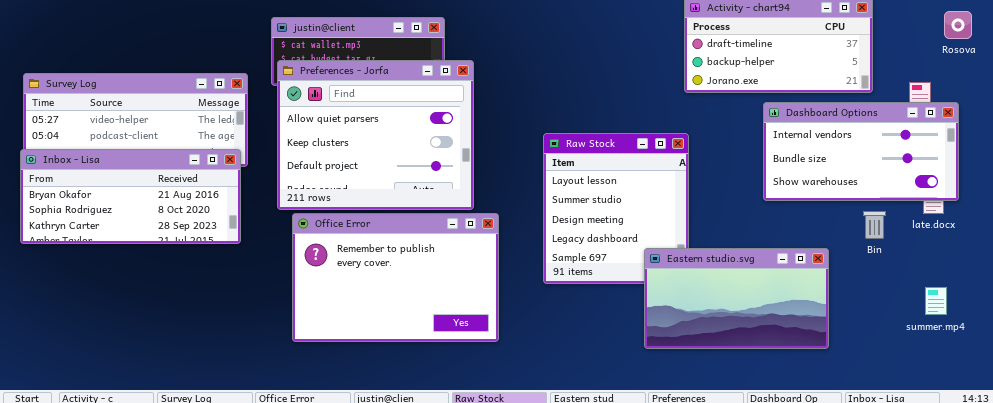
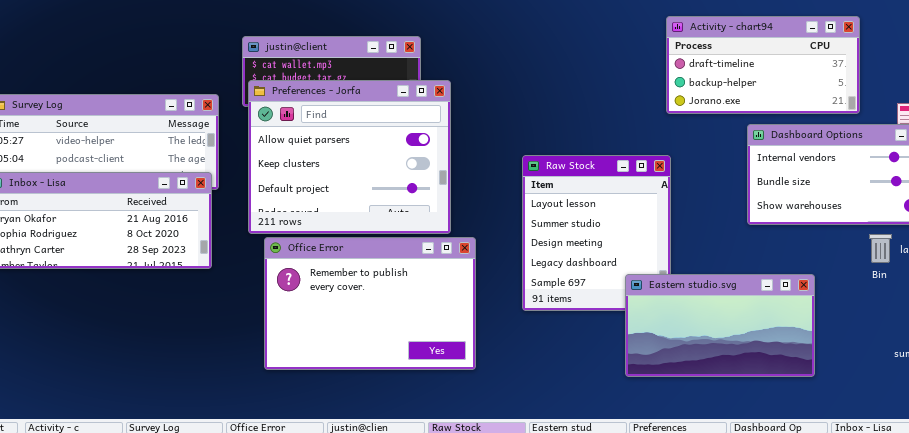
Bin: [863,211,886,239] -> [869,234,892,263], moved

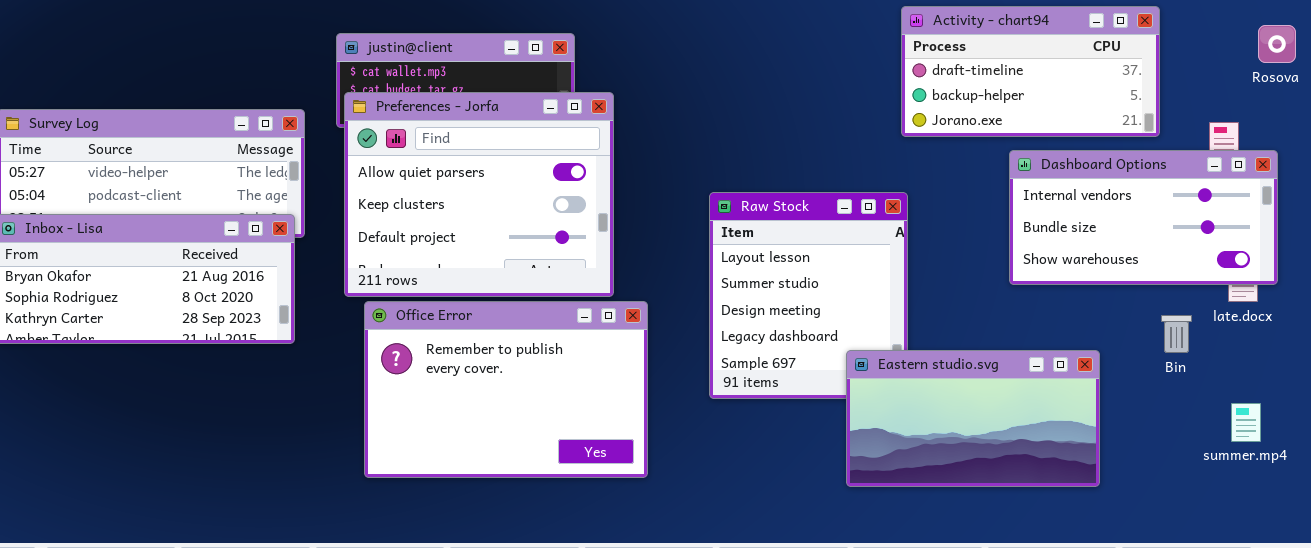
Bin: [869,234,892,263] -> [1161,315,1192,353], moved

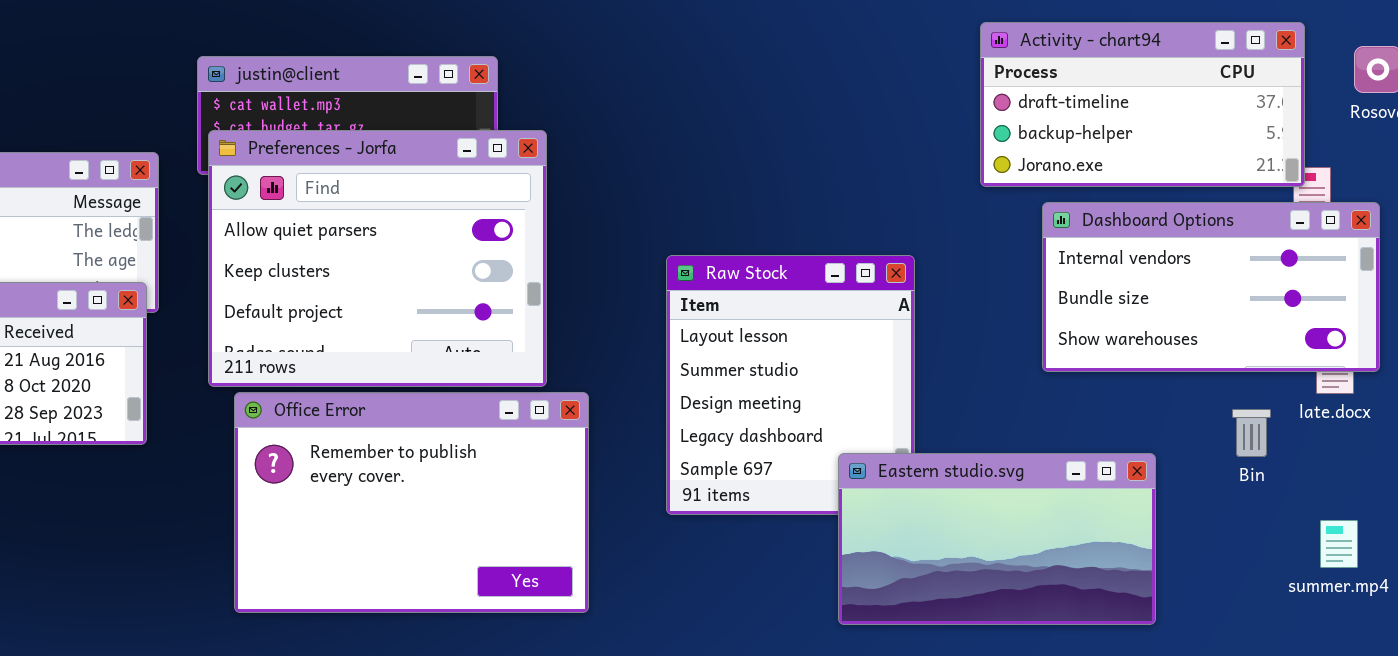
Activity - chart94: [901,6,1160,137] -> [980,22,1305,187], moved

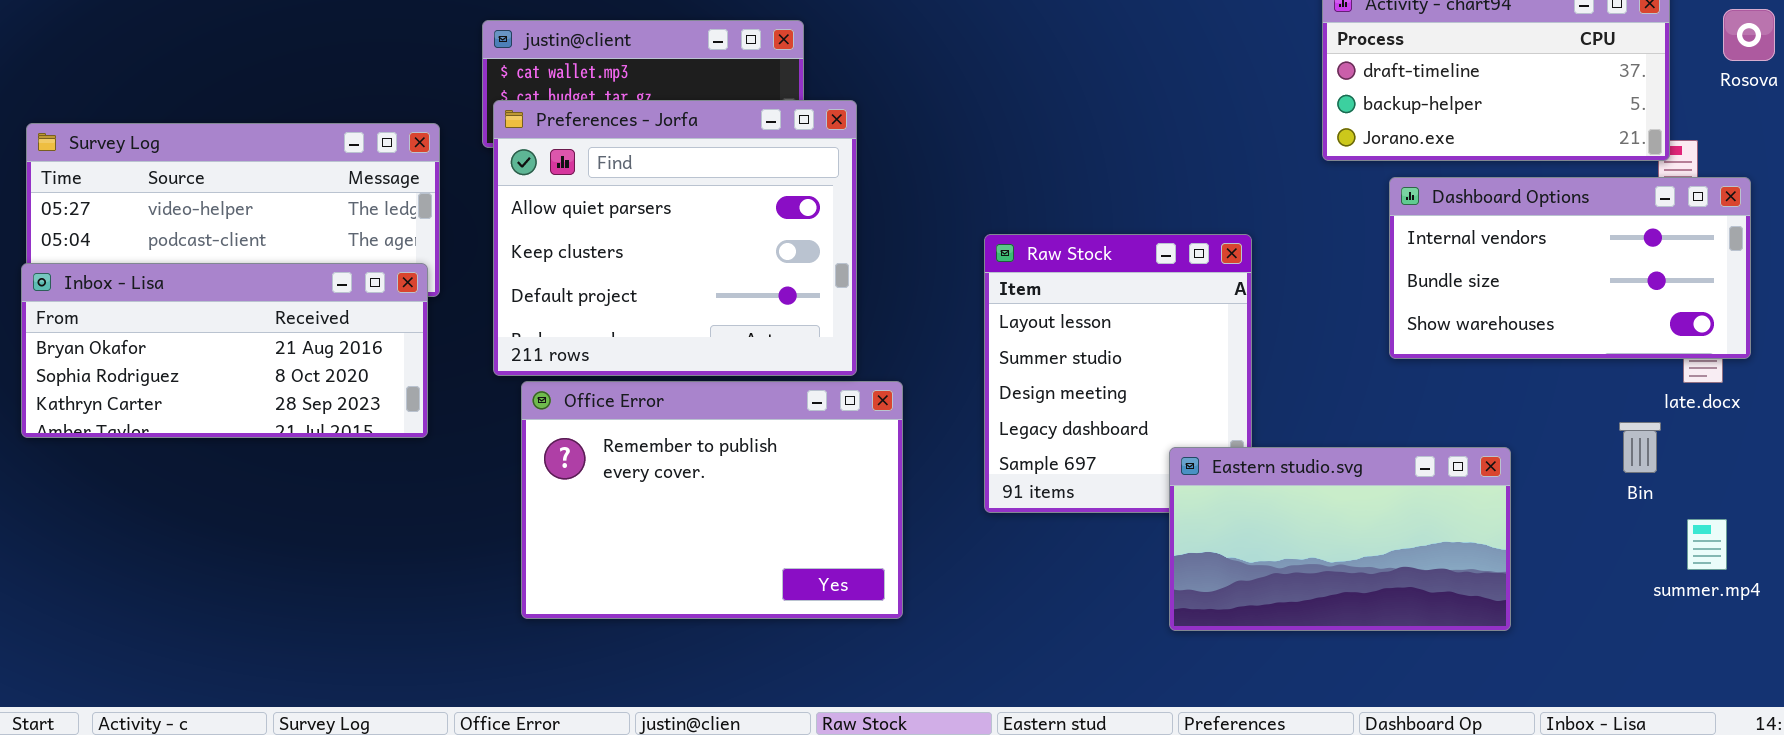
Bin: [1232,409,1271,457] -> [1619,422,1661,473], moved

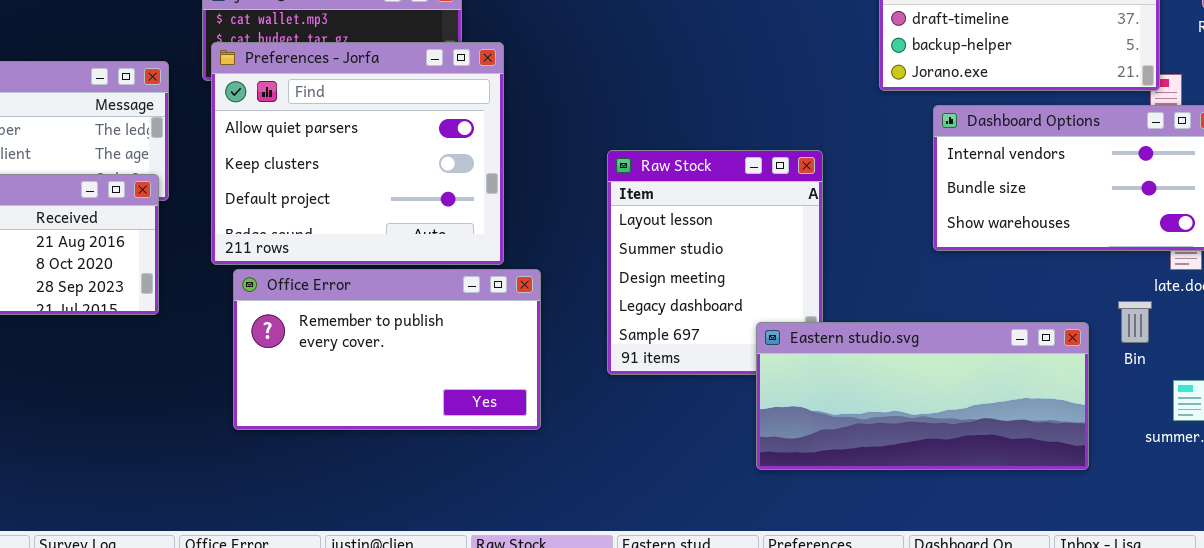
Office Error: [521,381,903,619] -> [233,269,541,430], resized
Eastern studio.svg: [1169,447,1511,631] -> [756,322,1089,470], resized

